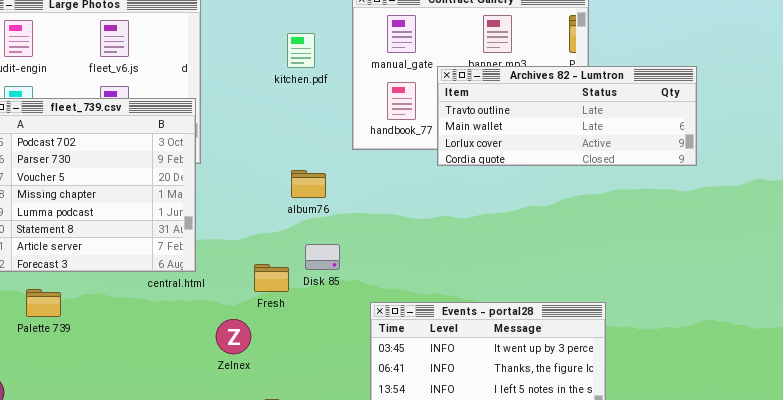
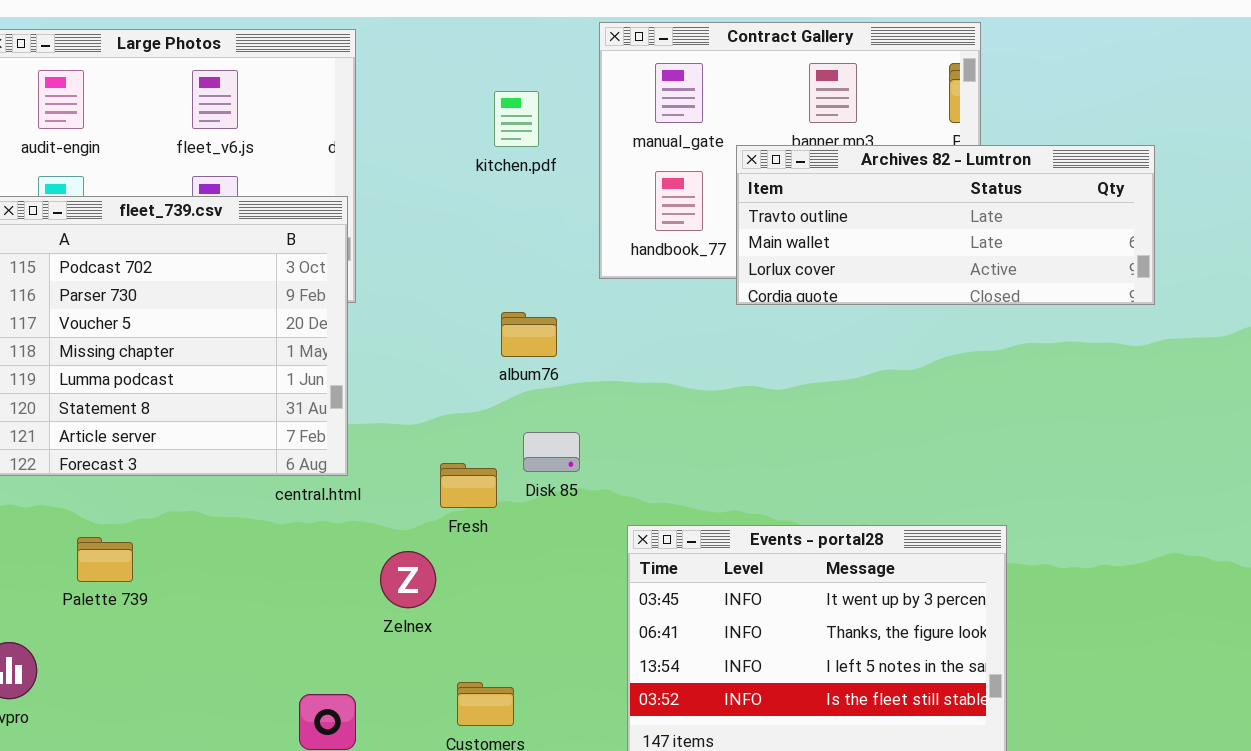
Palette 739: [26,289,61,317] -> [77,537,133,582], moved

